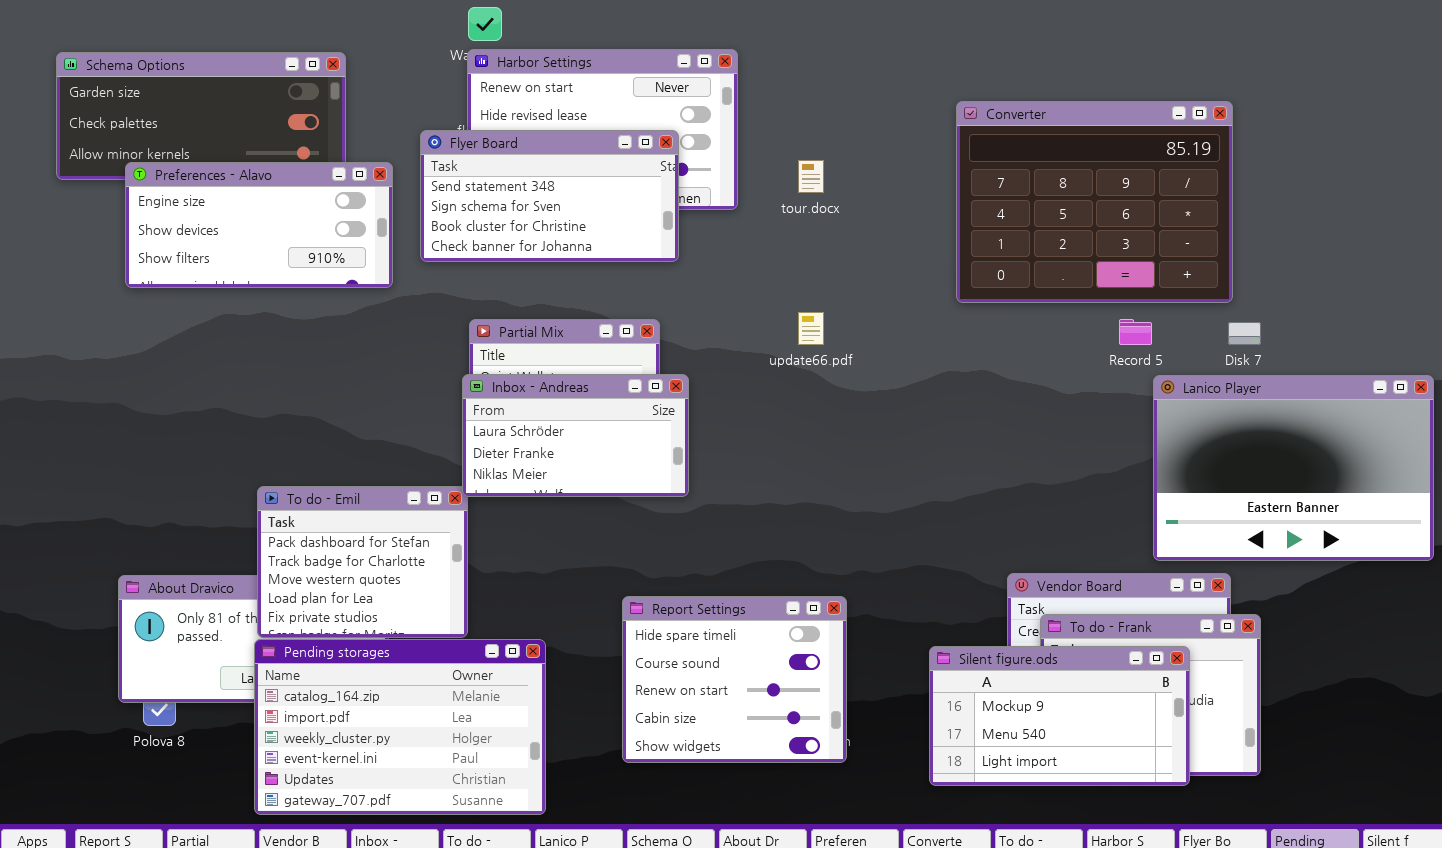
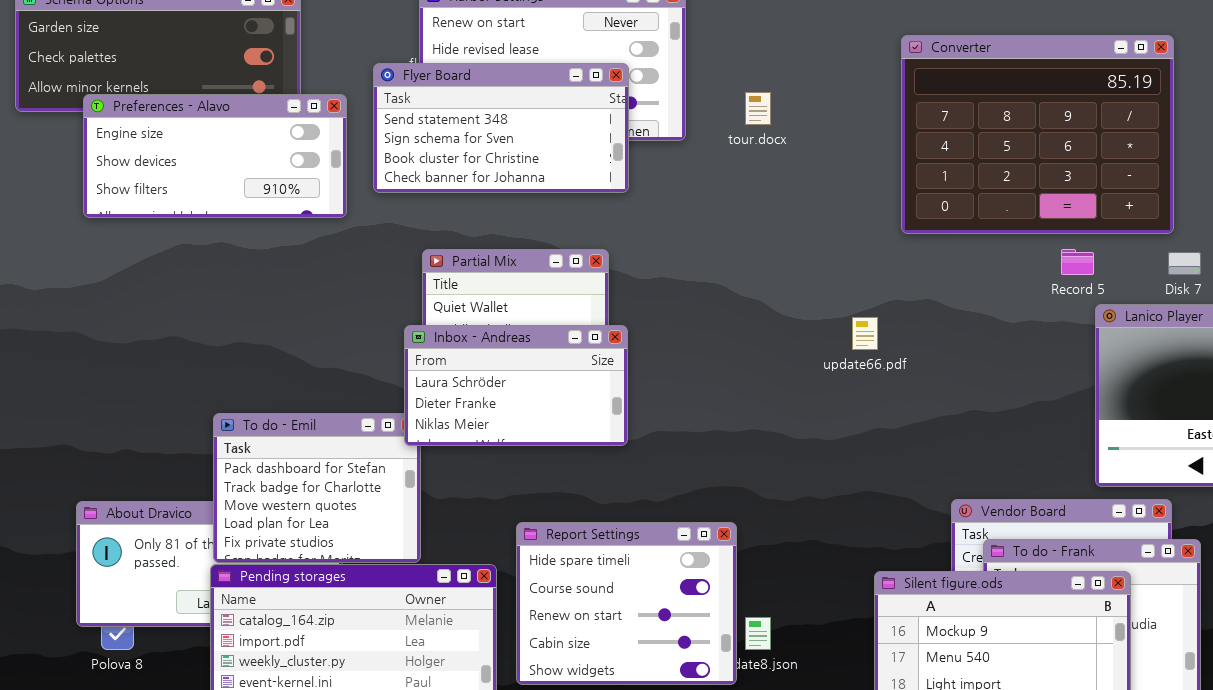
update66.pdf: [798,312,824,345] -> [852,317,878,350], moved
Inbox - Andreas: [462,374,689,497] -> [404,325,628,446], moved
Report Settings: [622,596,847,763] -> [516,522,737,685], moved

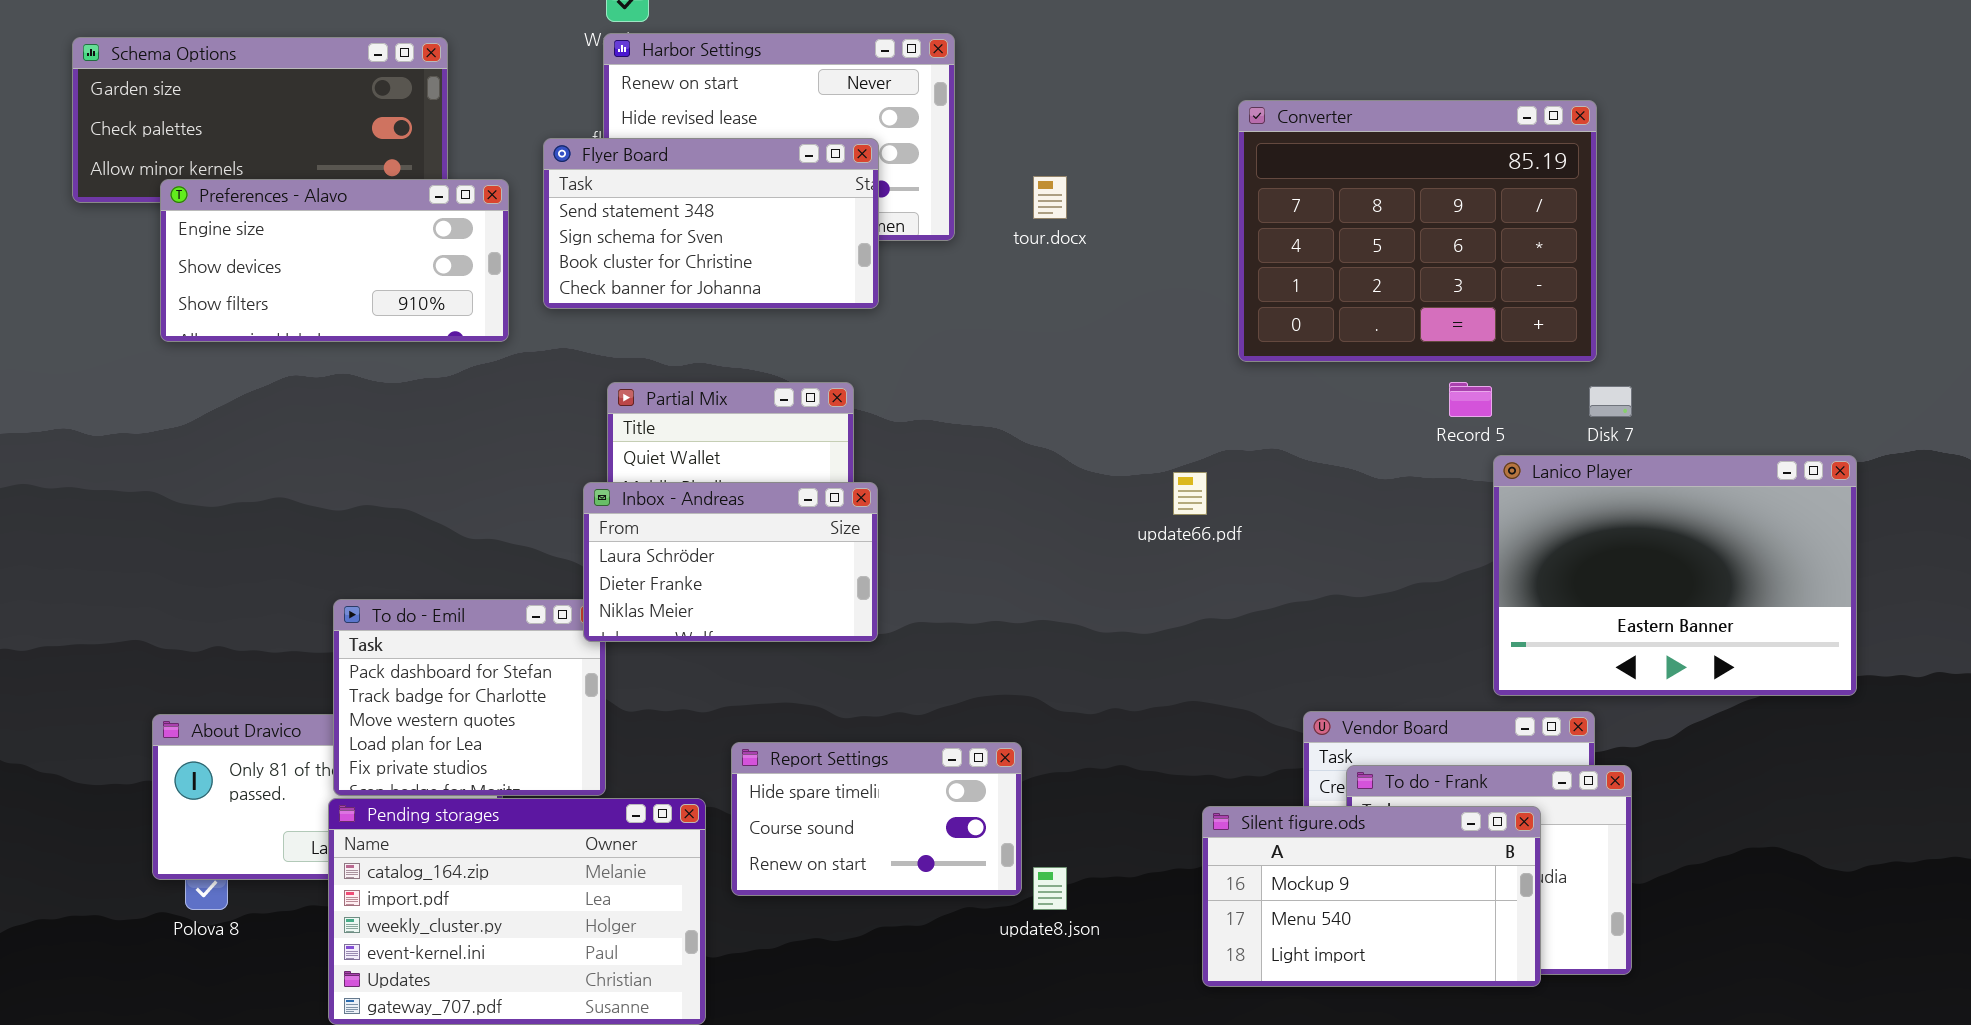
Report Settings: [516,522,737,685] -> [731,742,1022,896], resized

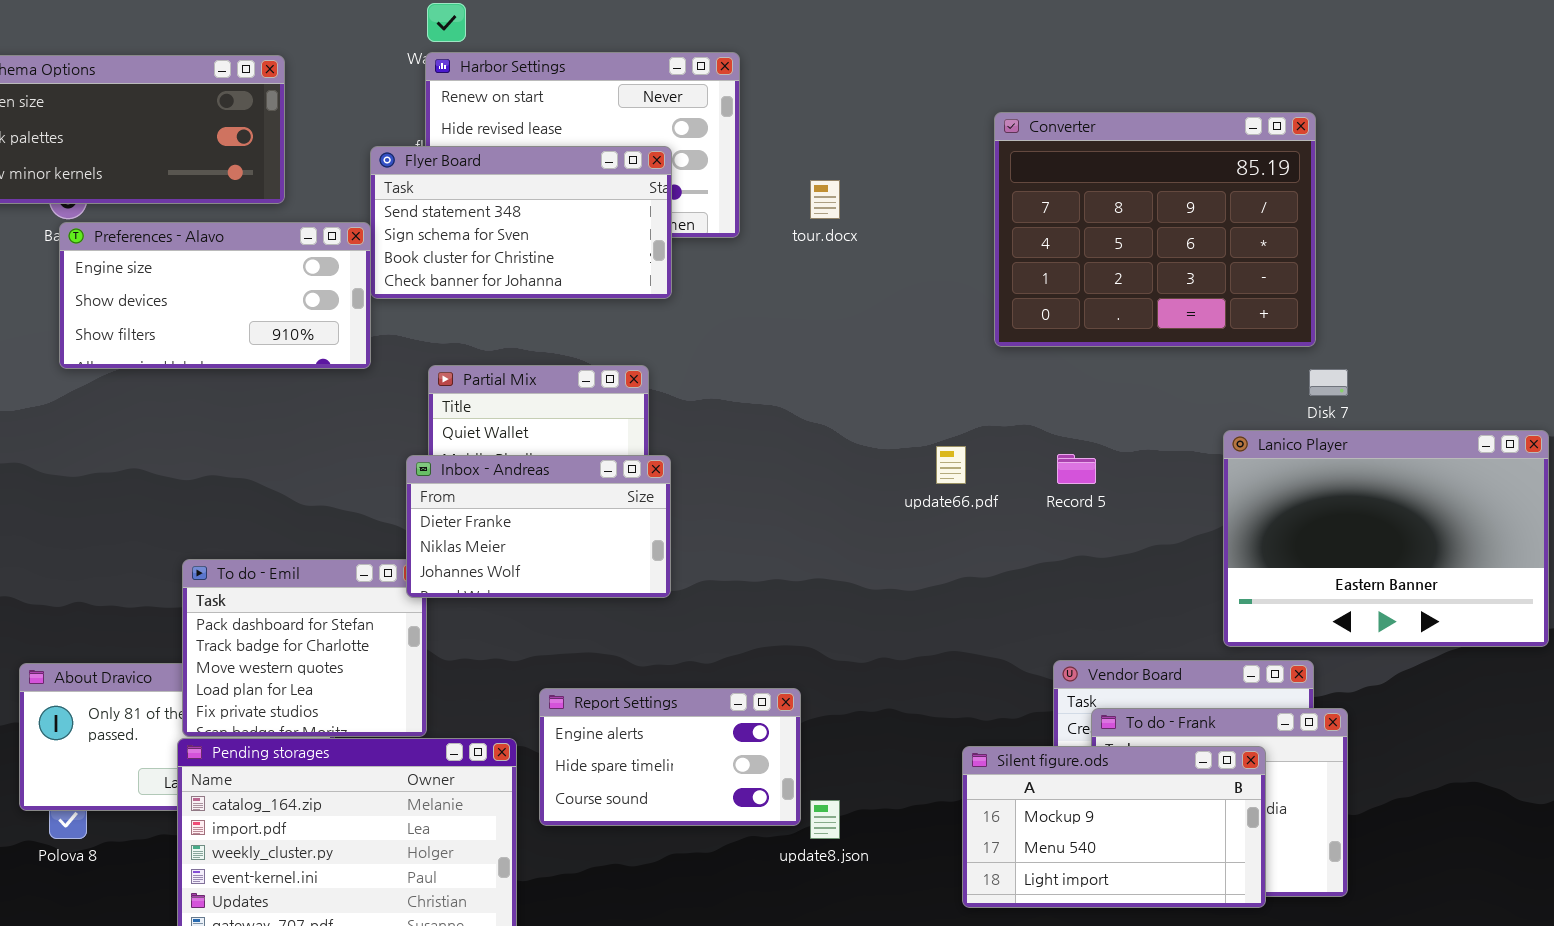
Preferences - Alavo: [160,179,509,342] -> [59,222,371,369], moved
Record 5: [1449,382,1492,417] -> [1057,454,1096,484], moved
Inbox - Andreas: [583,482,878,642] -> [406,455,671,598], scrolled down 1 row
Report Settings: [731,742,1022,896] -> [539,688,801,826], scrolled up 1 row

